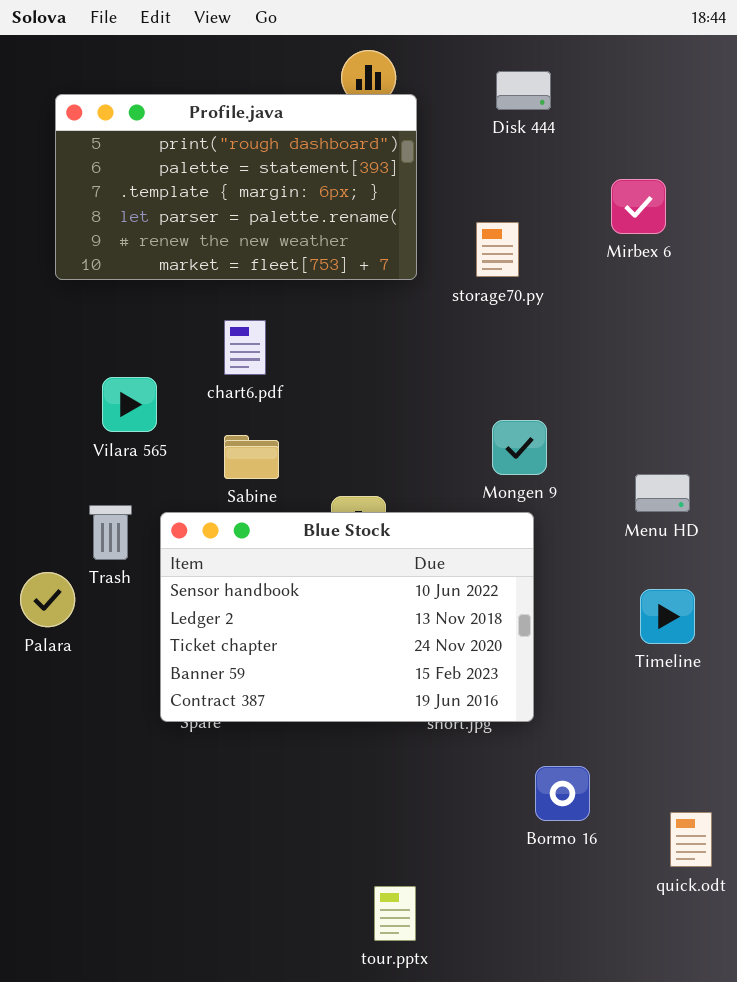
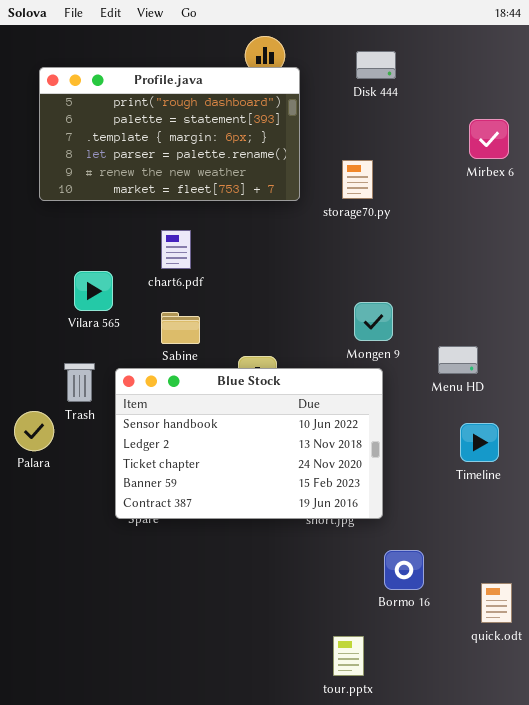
Mirbex 6: [611,179,666,234] -> [469,119,509,159], moved
Menu HD: [635,474,690,512] -> [438,346,478,374], moved
tour.pptx: [374,886,416,941] -> [333,636,364,676], moved

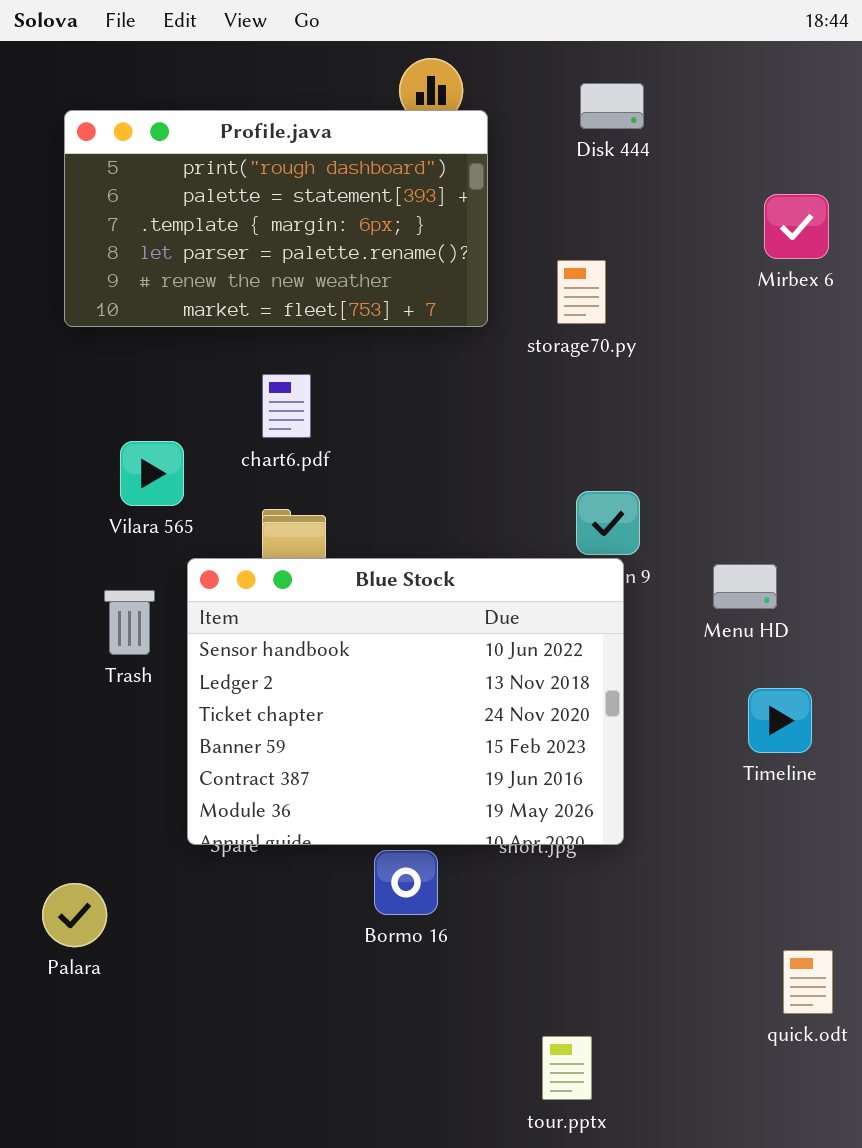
Blue Stock: [115,368,383,519] -> [187,558,624,845], resized
Palara: [14,411,54,451] -> [42,883,107,947], moved
Bormo 16: [384,550,424,590] -> [374,850,438,915], moved

